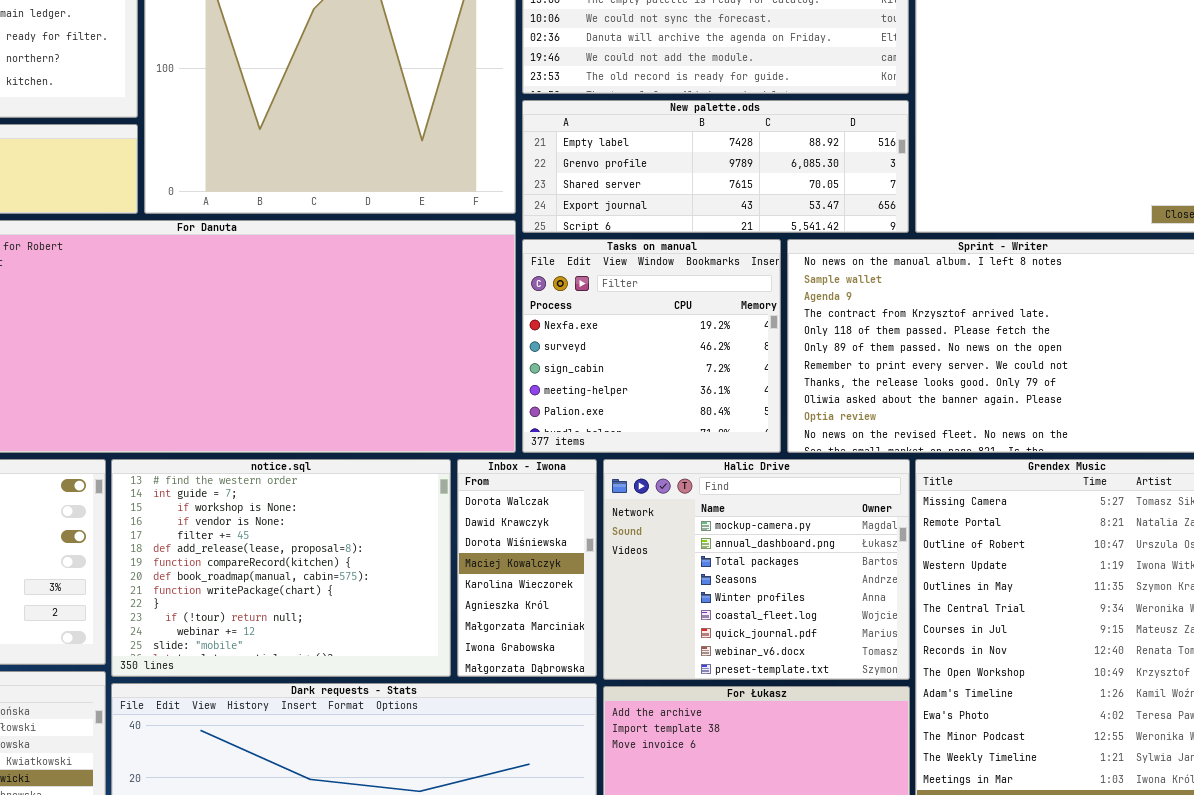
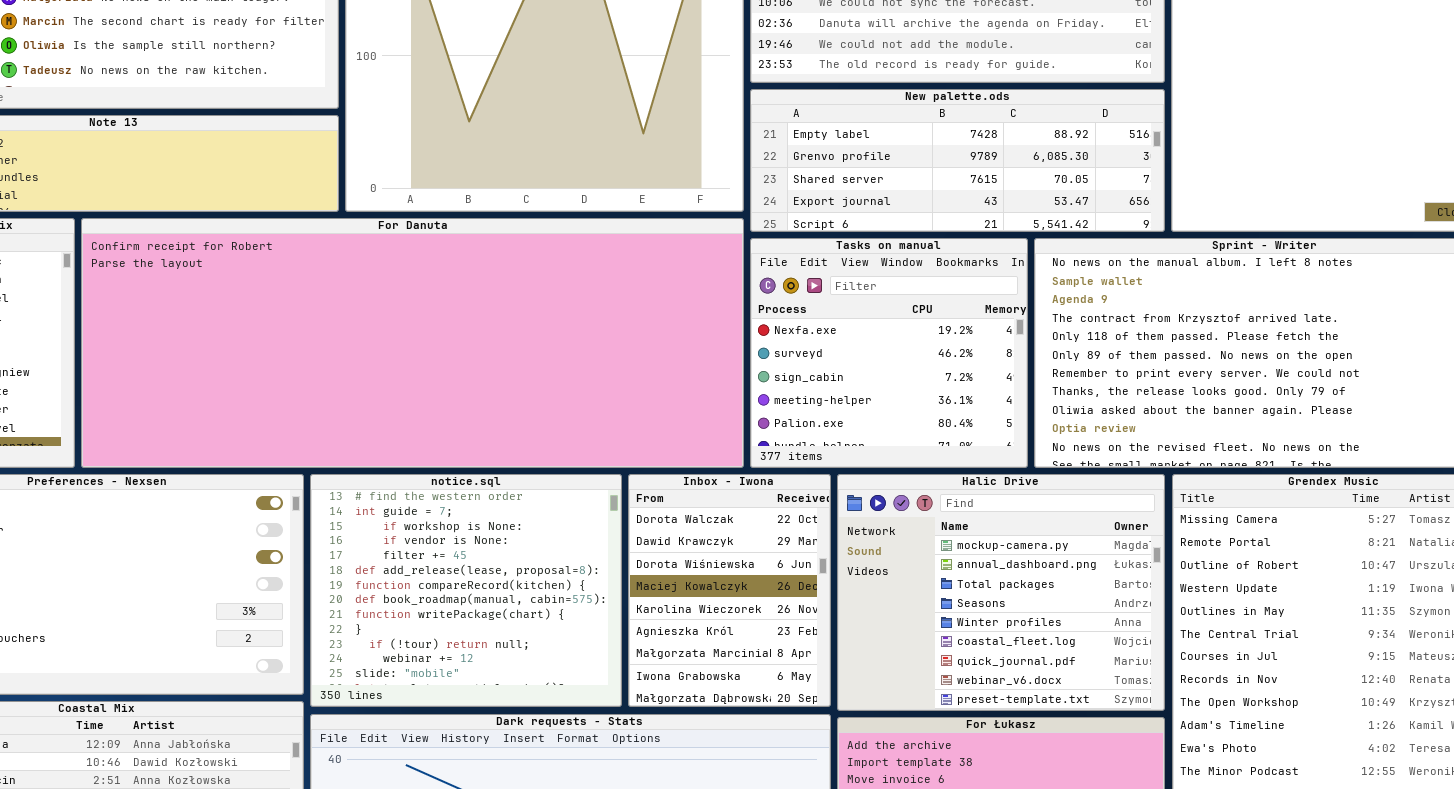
notice.sql: [111,459,451,677] -> [310,474,622,707], resized
Inbox - Iwona: [457,459,597,677] -> [628,474,831,707], resized

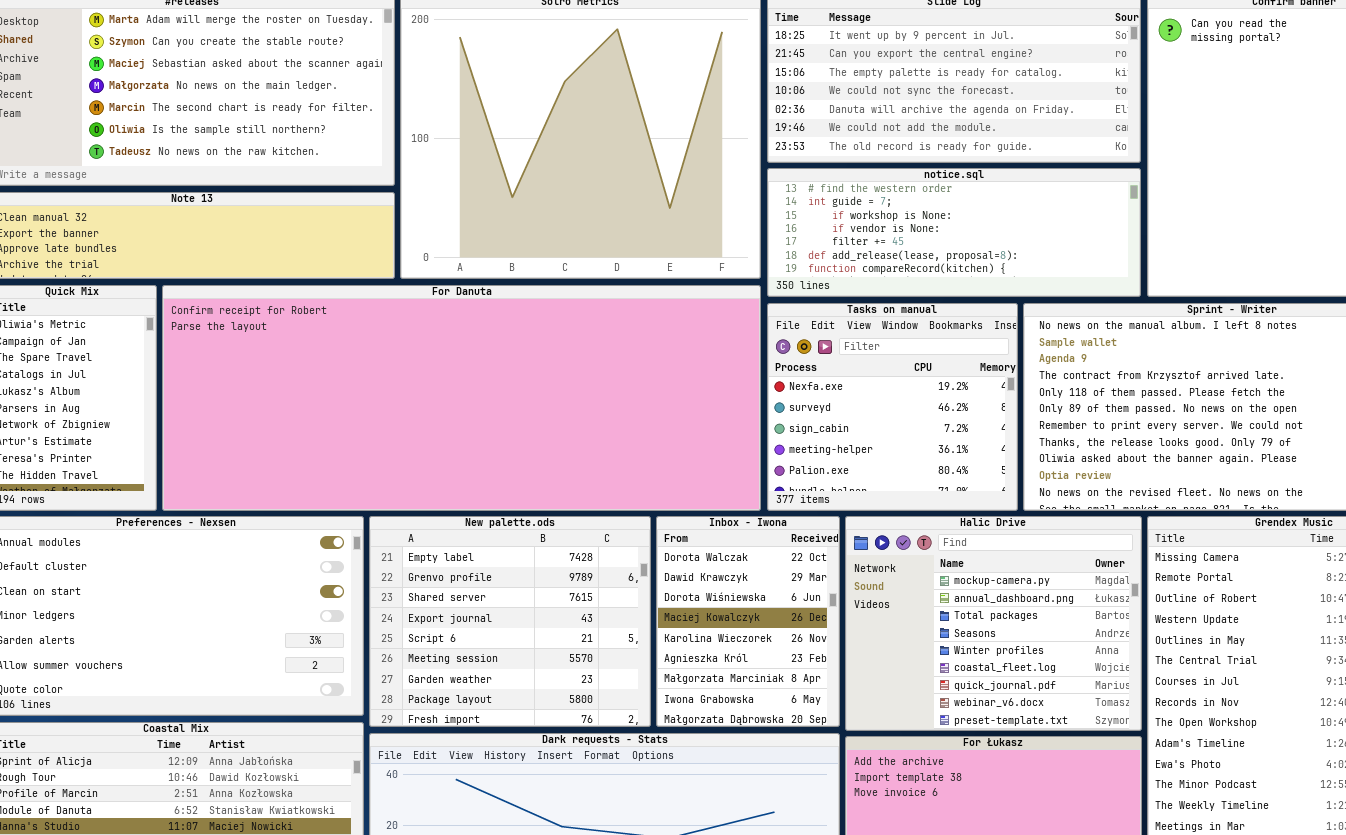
New palette.ods: [750,89,1165,232] -> [369,516,651,727], moved, resized
notice.sql: [310,474,622,707] -> [767,168,1141,297], moved, resized

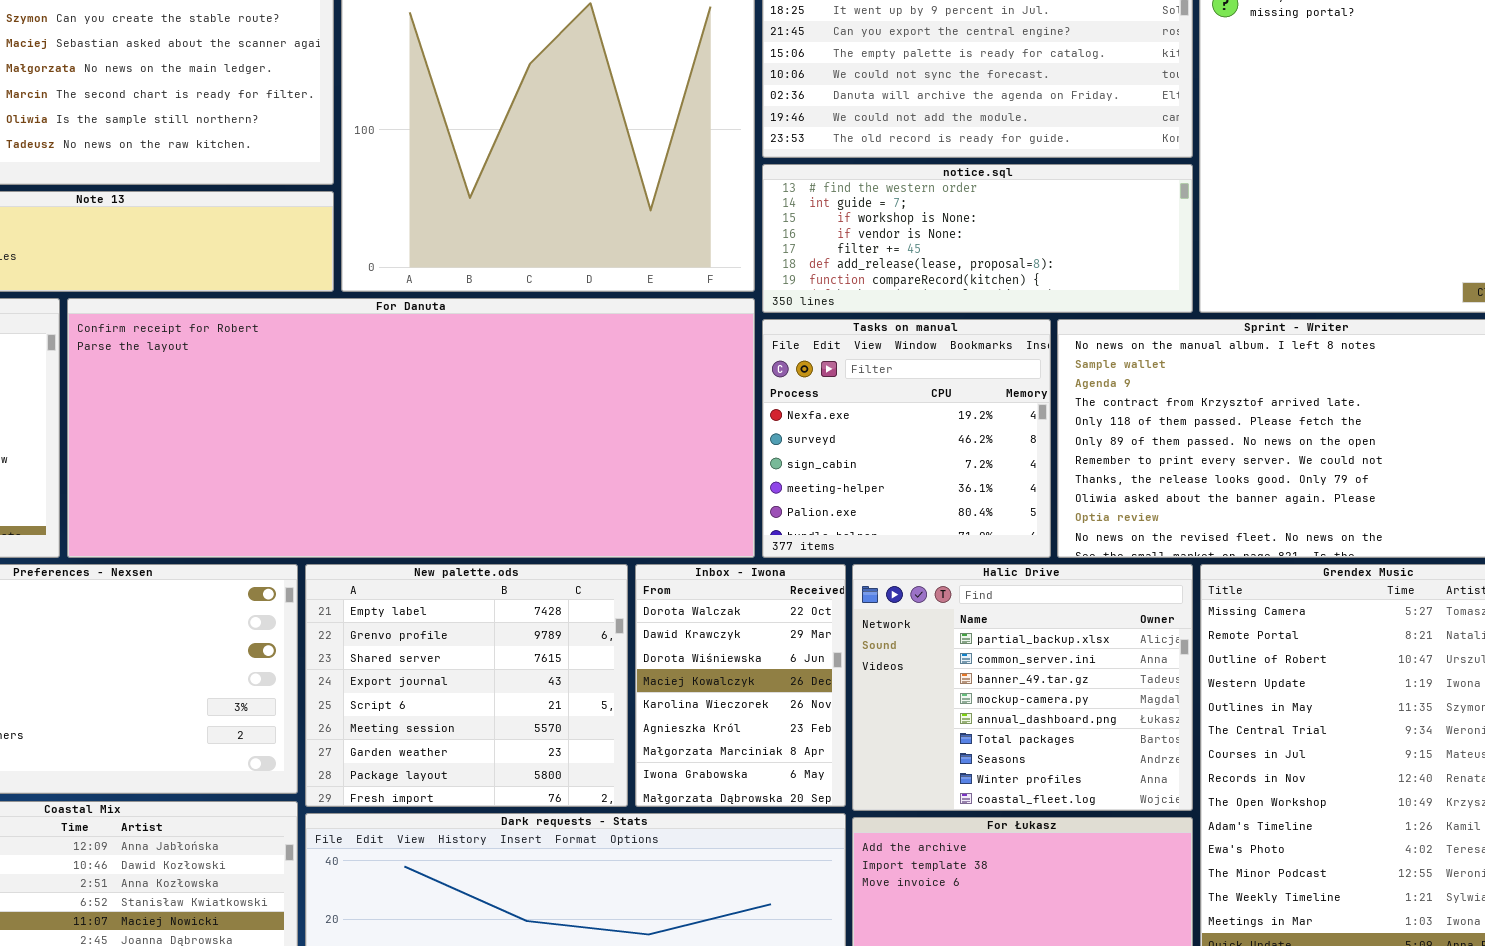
Halic Drive: [845,516,1142,731] -> [852,564,1193,811], scrolled up 3 rows

